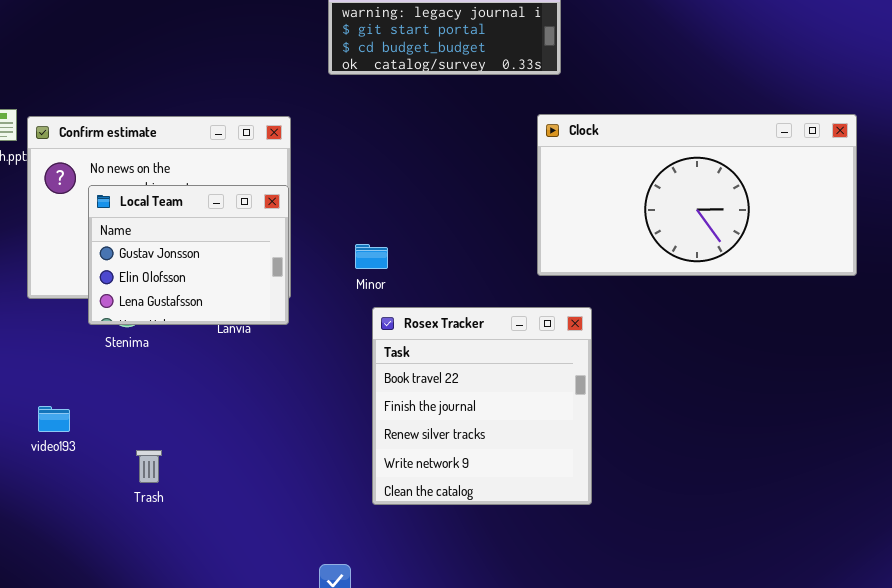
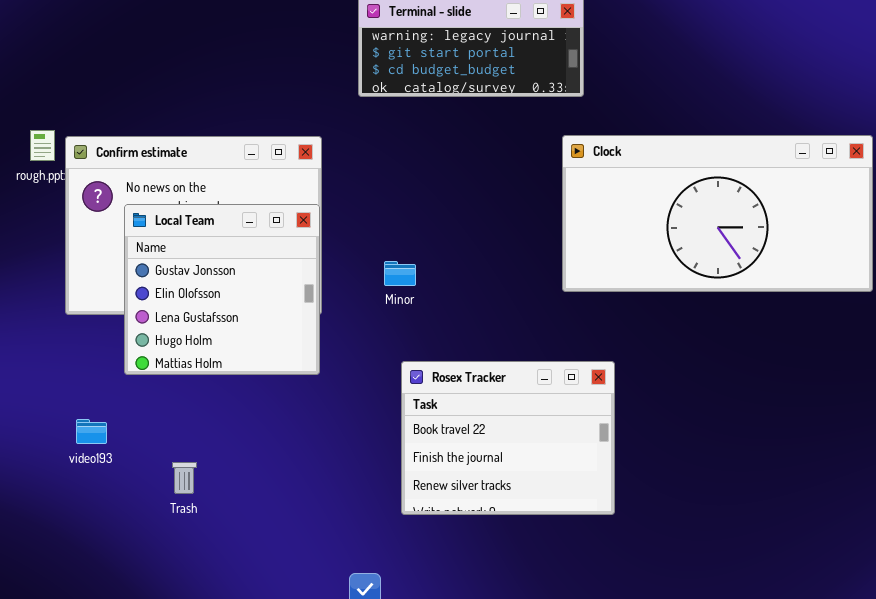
Local Team: [88,185,289,325] -> [124,204,320,375], resized
Rosex Tracker: [372,307,592,505] -> [401,361,615,515], resized

